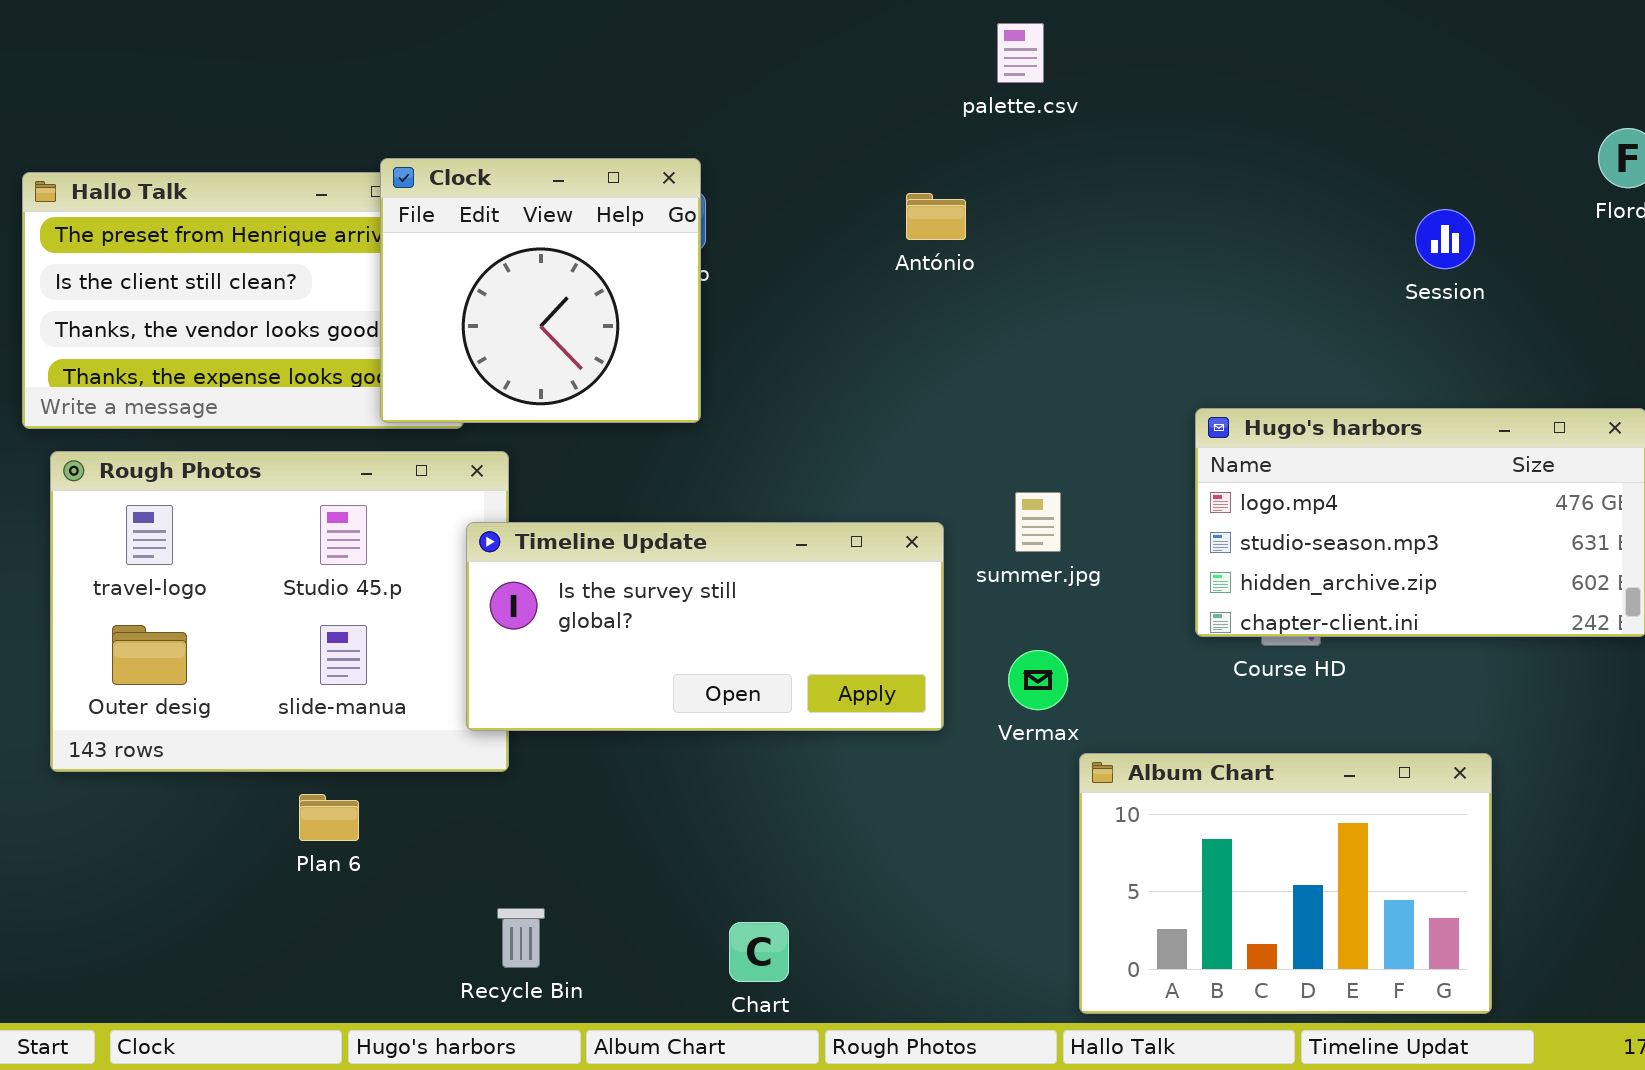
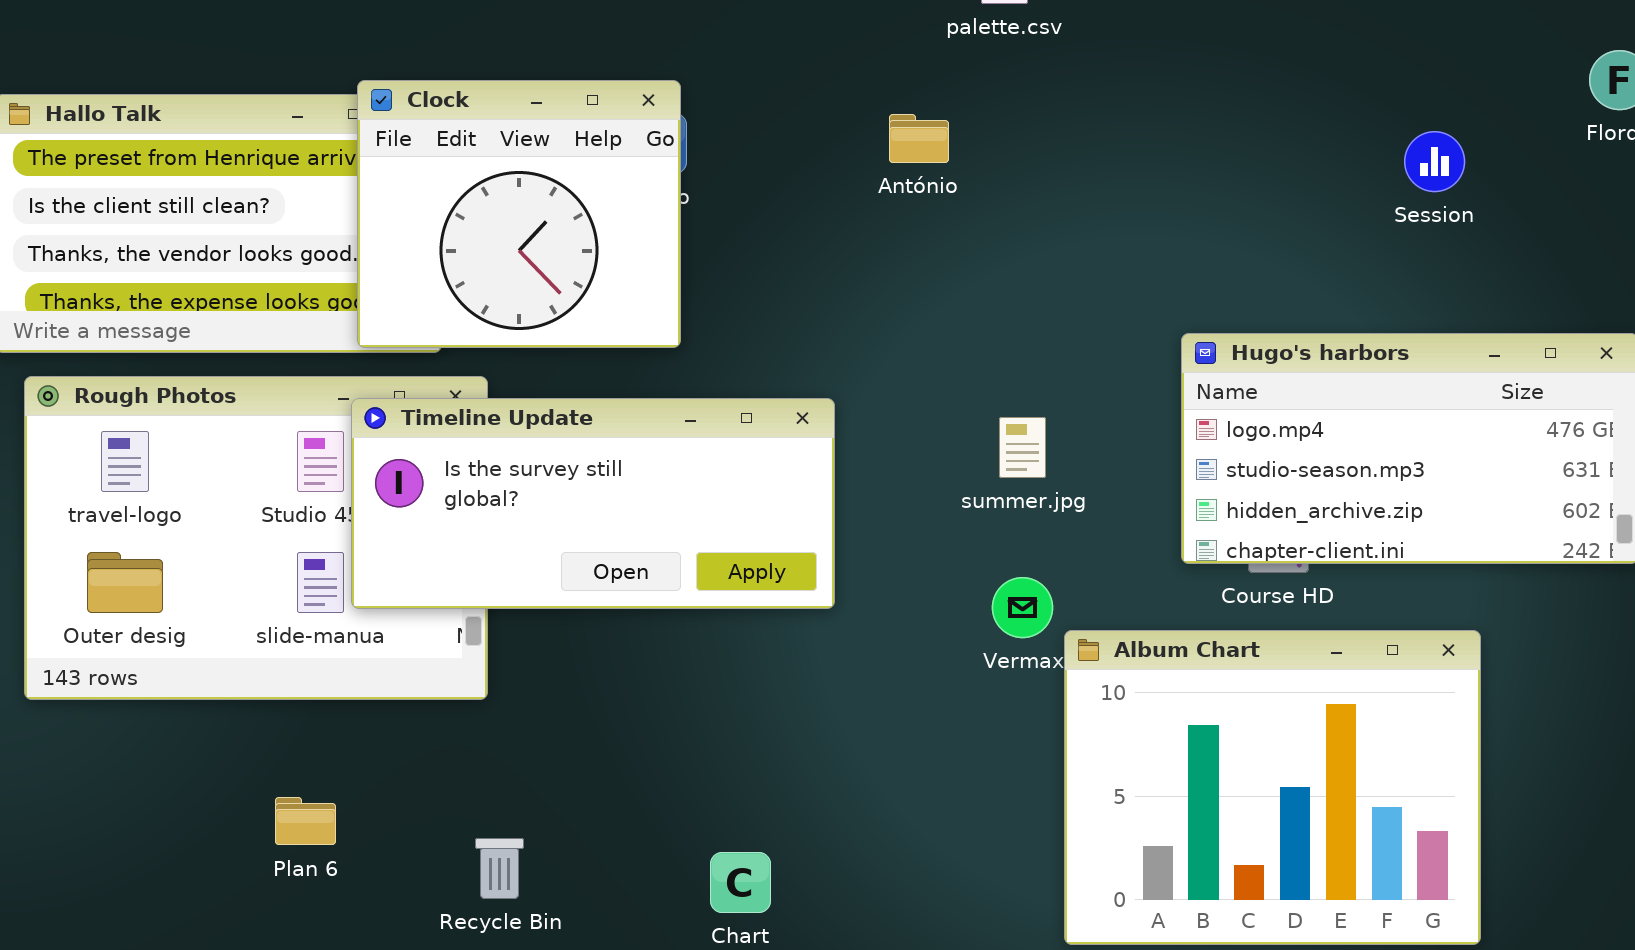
Timeline Update: [466,522,944,731] -> [351,398,835,609], moved
Album Chart: [1079,753,1492,1014] -> [1064,630,1481,945], resized
Plan 6: [299,794,359,841] -> [275,797,336,845], moved

